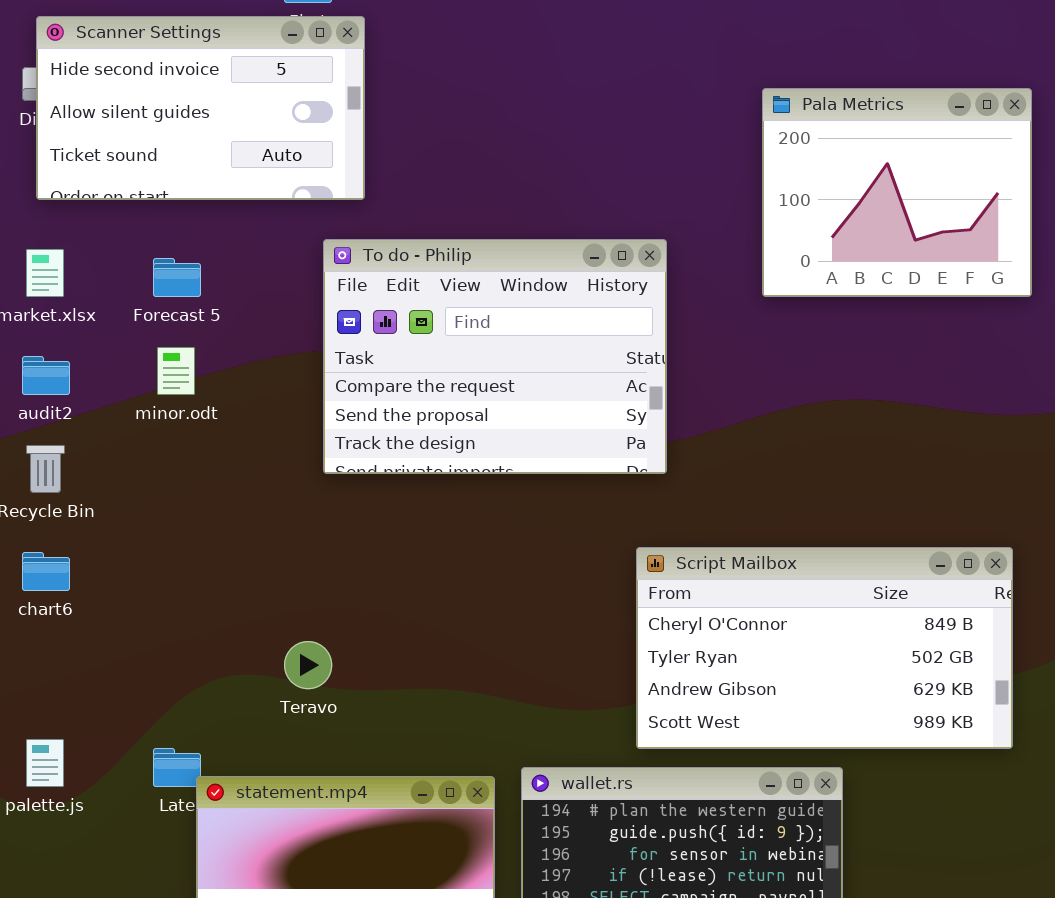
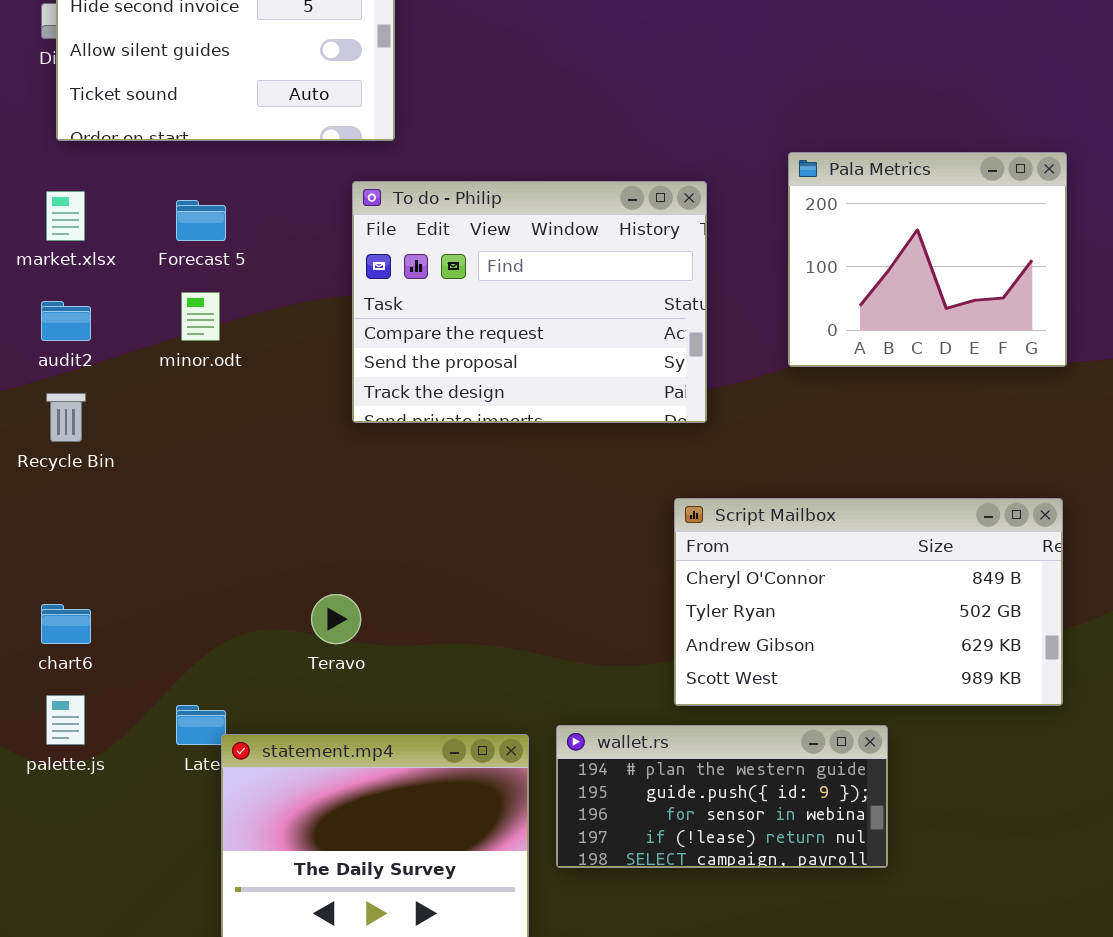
Pala Metrics: [762,88,1032,297] -> [788,152,1067,367], moved
chart6: [22,552,70,591] -> [41,604,91,644], moved

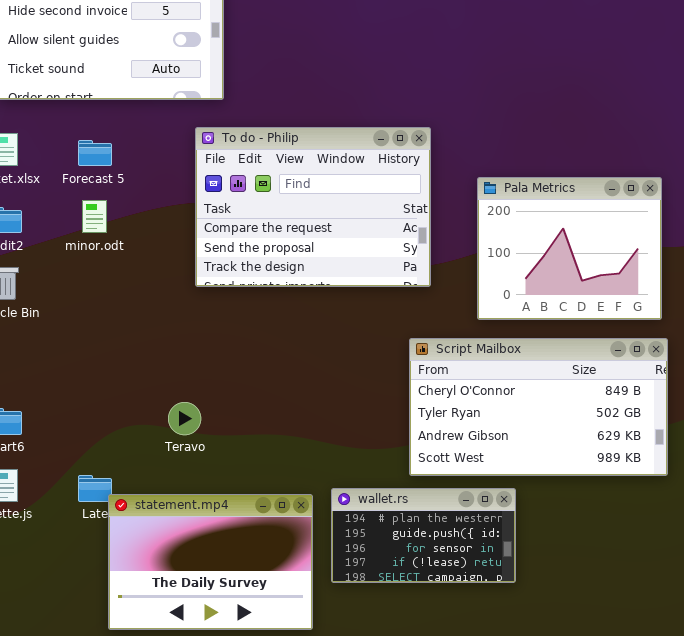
Pala Metrics: [788,152,1067,367] -> [477,177,662,320], moved
wallet.rs: [556,725,888,868] -> [331,488,516,583], resized

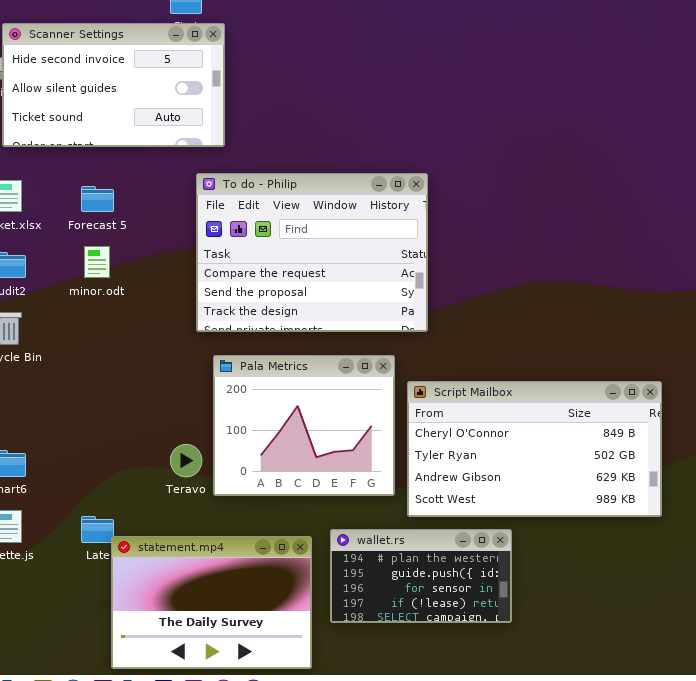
Pala Metrics: [477,177,662,320] -> [213,355,395,496], moved

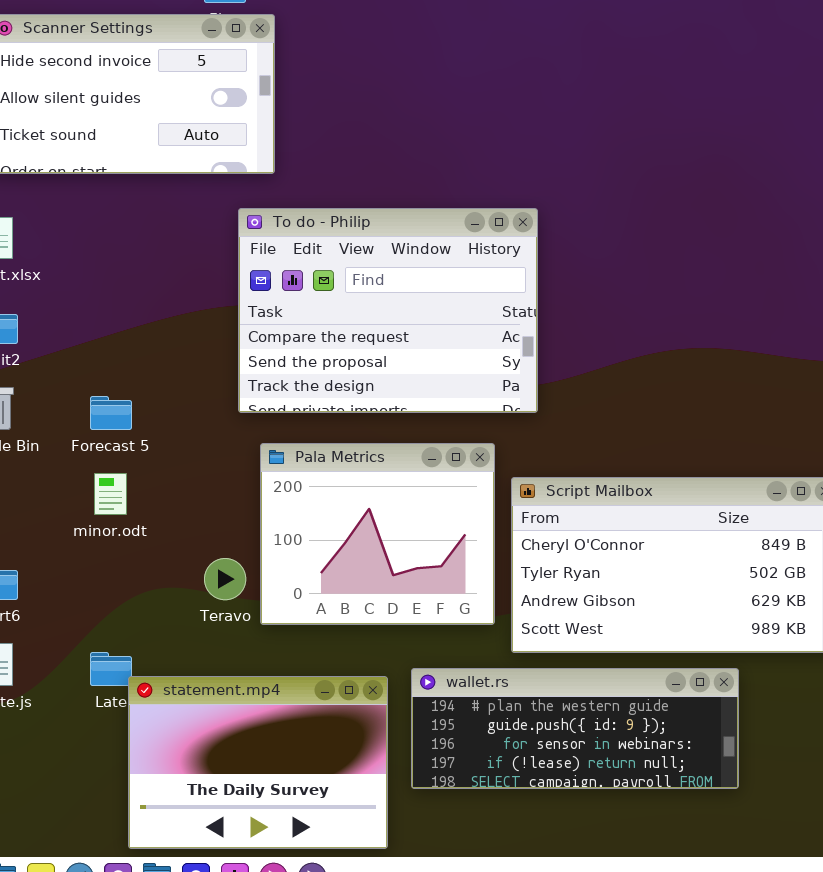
Forecast 5: [81,186,114,212] -> [90,396,132,430], moved
minor.odt: [84,246,110,278] -> [94,473,127,515], moved
wallet.rs: [330,529,512,623] -> [411,668,739,789], resized

